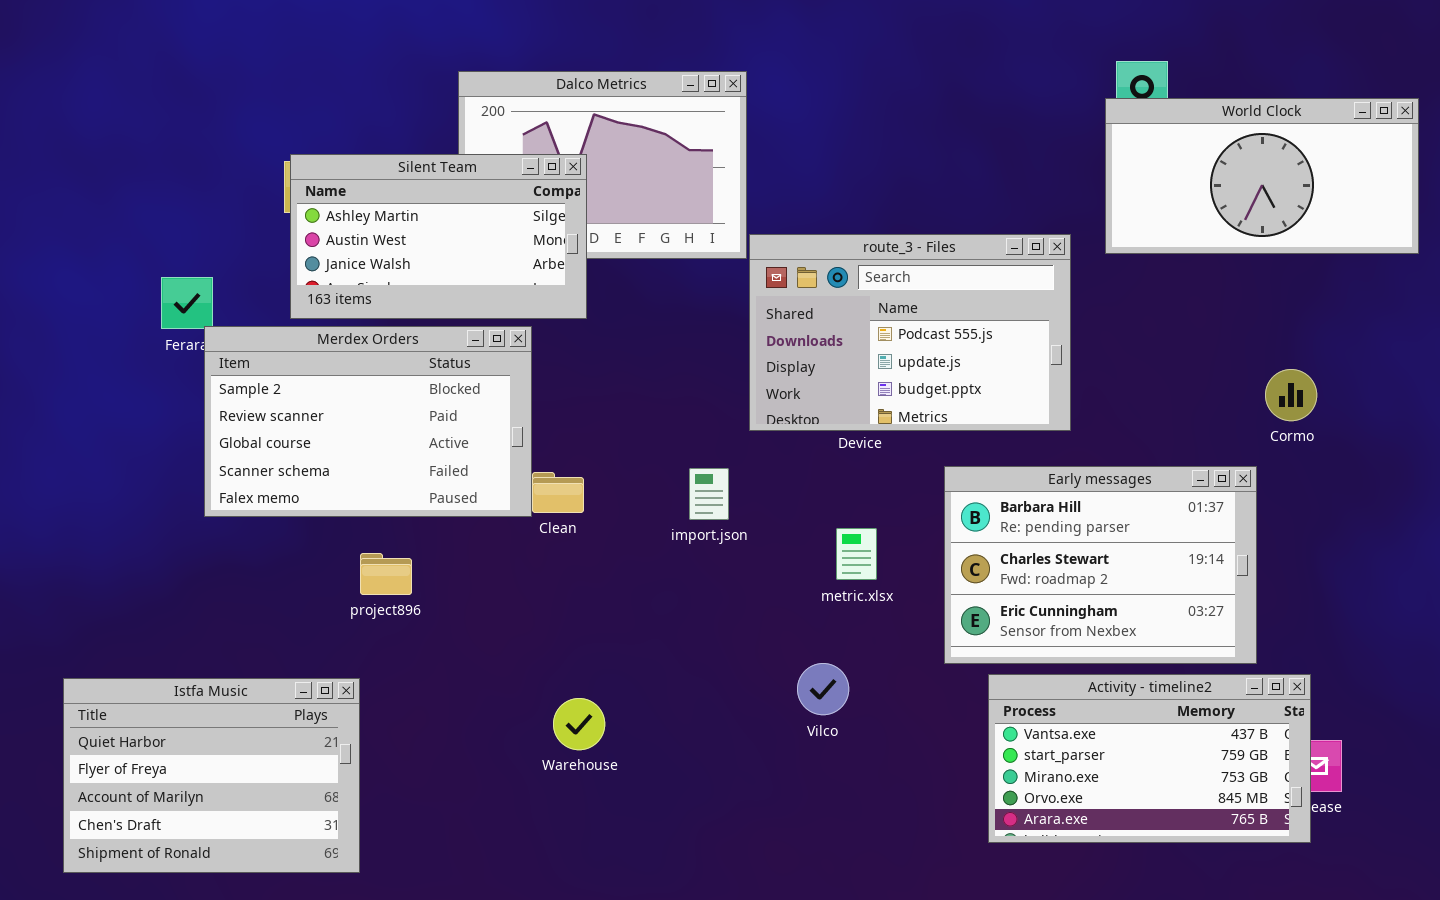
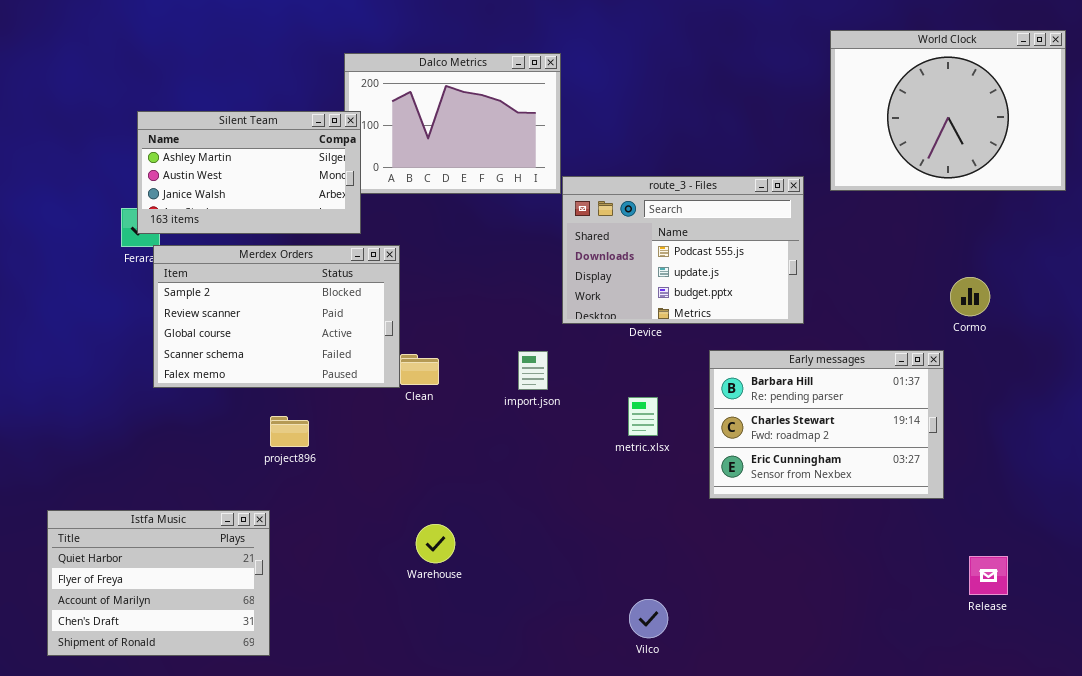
World Clock: [1105,98,1419,254] -> [830,30,1066,191], resized
Silent Team: [290,154,587,319] -> [137,111,361,234], moved
Vilco: [797,663,849,715] -> [629,599,668,638], moved
Activity - timeline2: [988,674,1311,843] -> none, closed

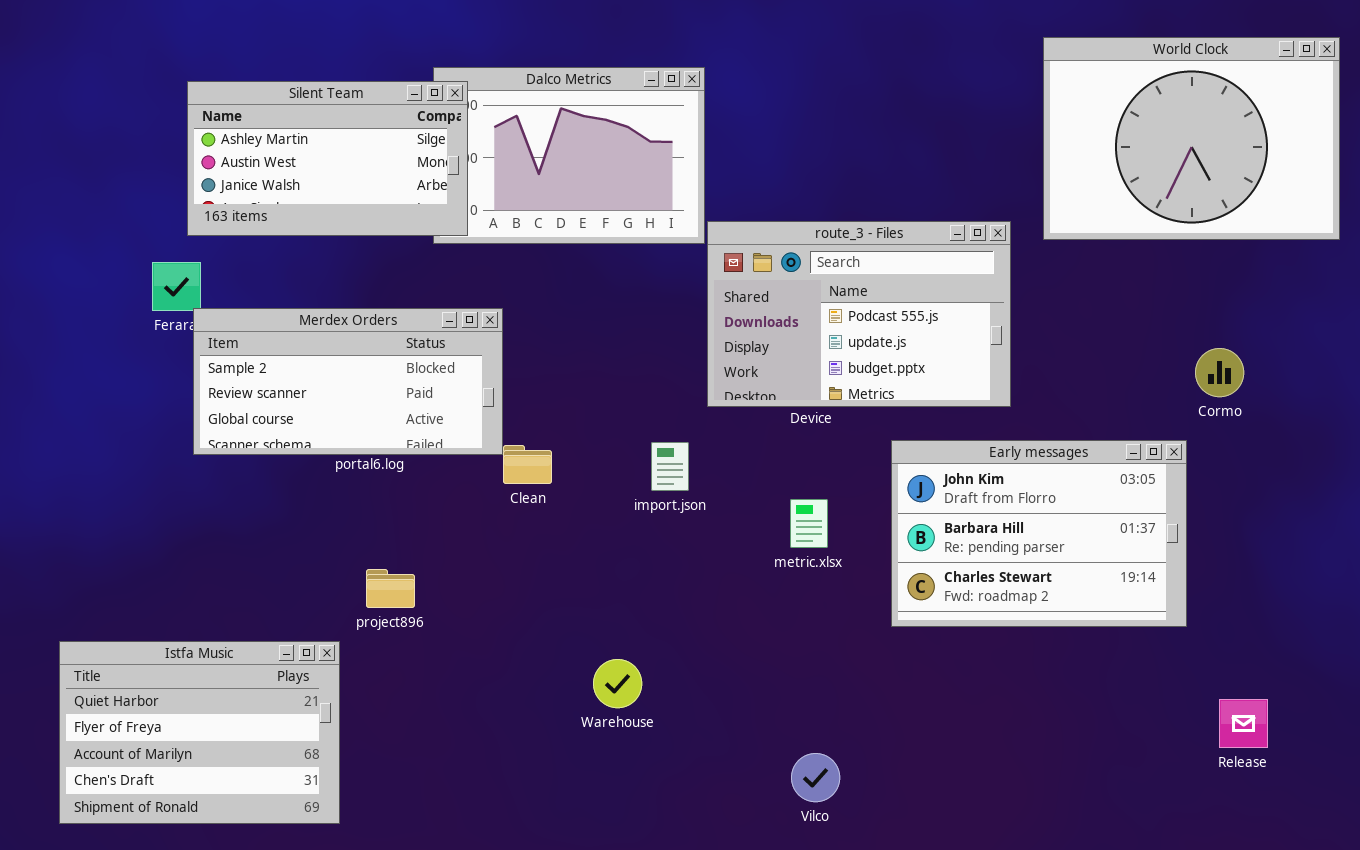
Silent Team: [137,111,361,234] -> [187,81,468,236], moved
Merdex Orders: [153,245,400,388] -> [193,308,503,455], resized
Early messages: [709,350,944,499] -> [891,440,1187,627], scrolled up 1 row
project896: [270,416,309,447] -> [366,569,415,608], moved
Warehouse: [416,524,455,563] -> [593,659,642,708], moved

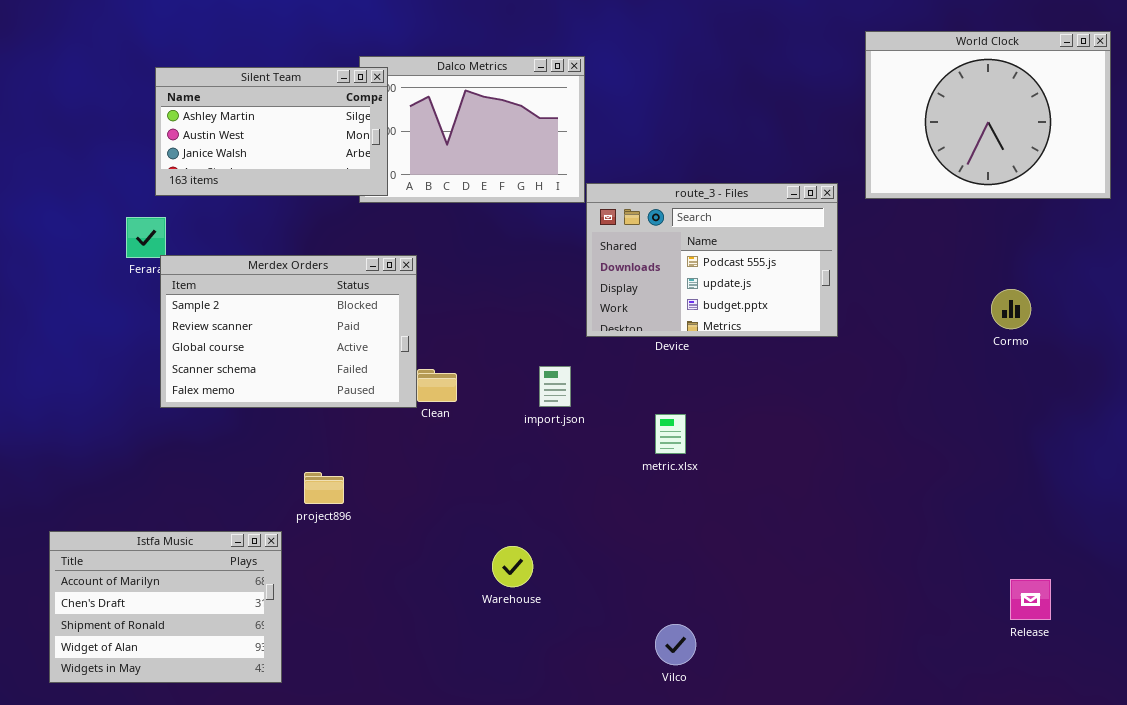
Merdex Orders: [193,308,503,455] -> [160,255,417,408], resized
Early messages: [891,440,1187,627] -> none, closed
Istfa Music: [59,641,340,824] -> [49,531,282,683], scrolled down 2 rows

